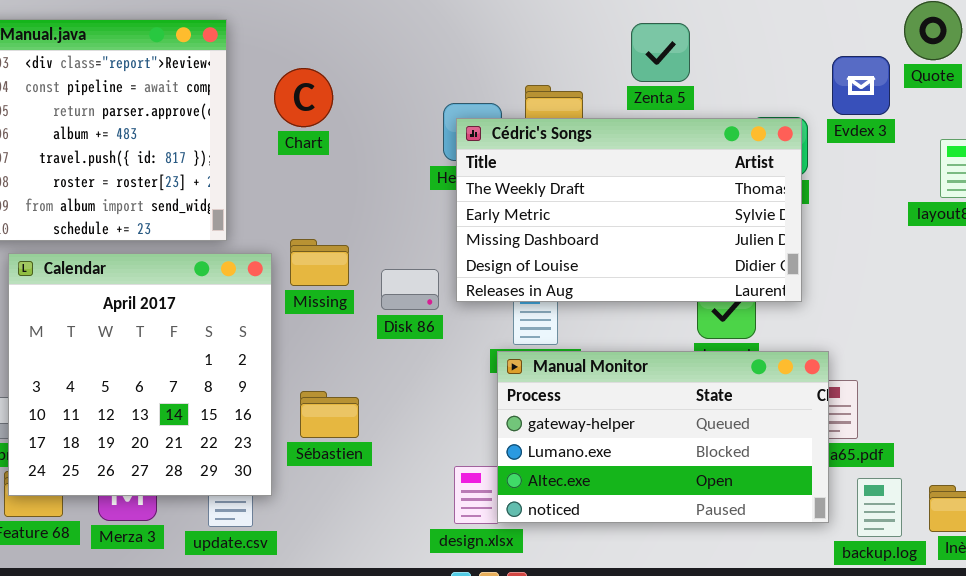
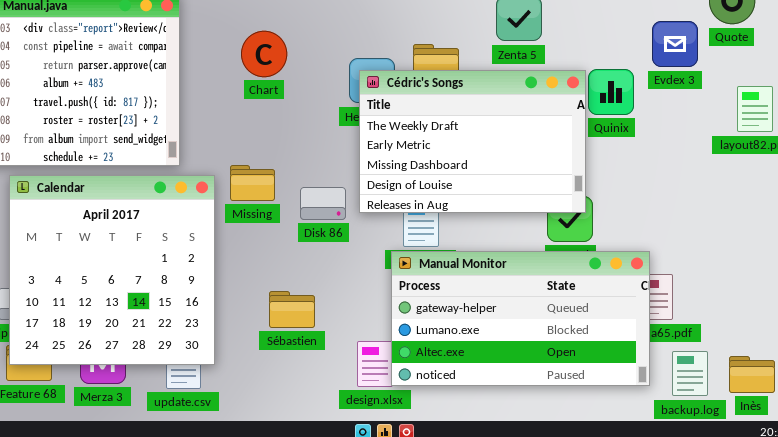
Chart: [274,68,333,127] -> [241,31,287,77], moved
Cédric's Songs: [456,118,802,302] -> [359,70,586,213], resized
Sébastien: [300,391,359,438] -> [269,291,315,328], moved

